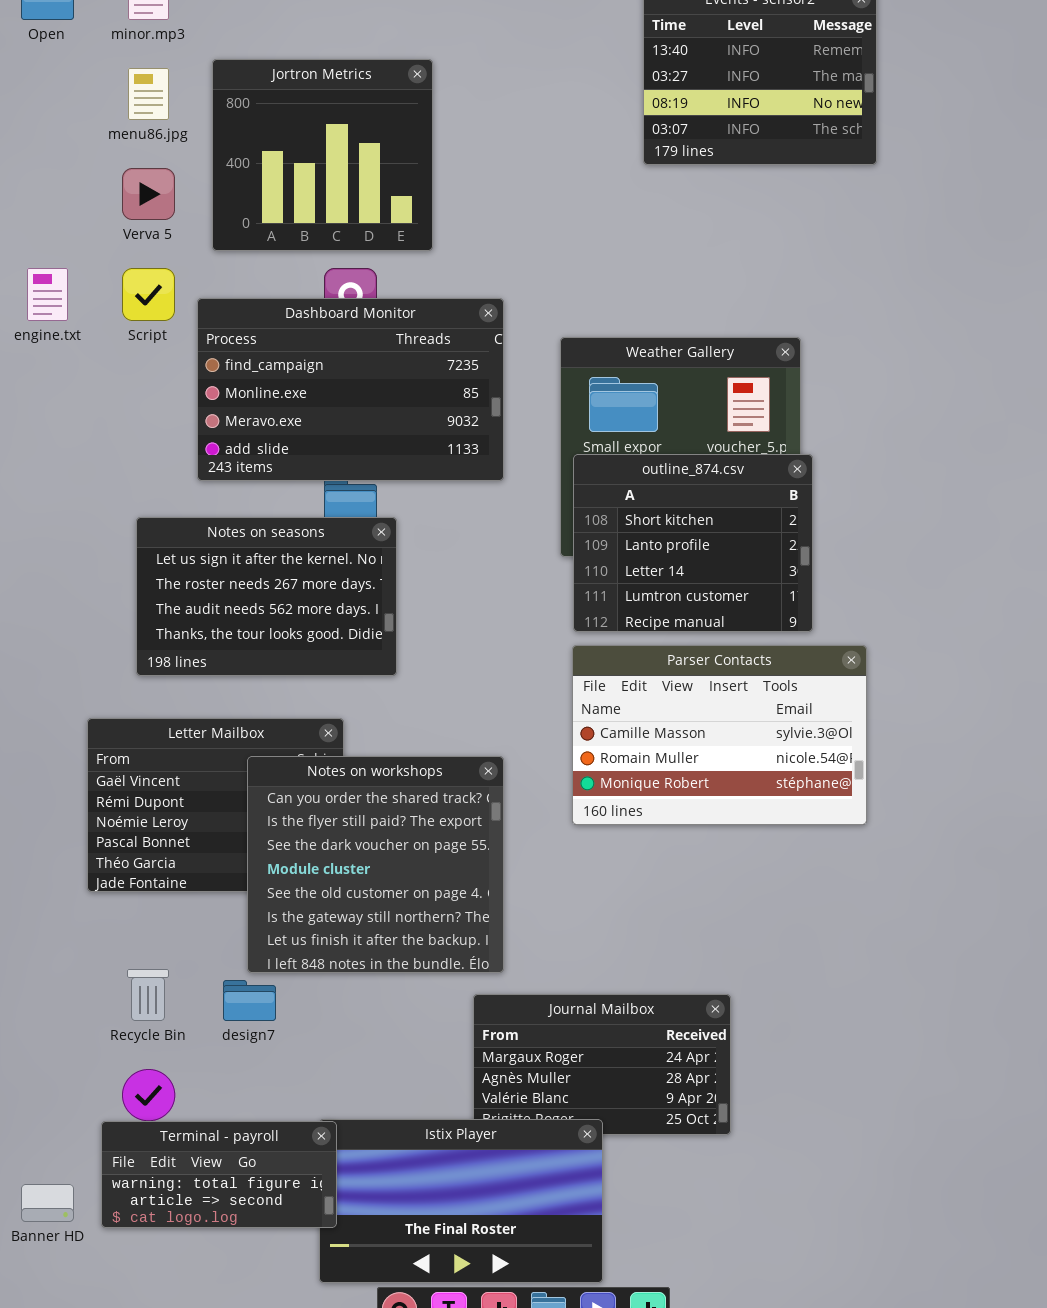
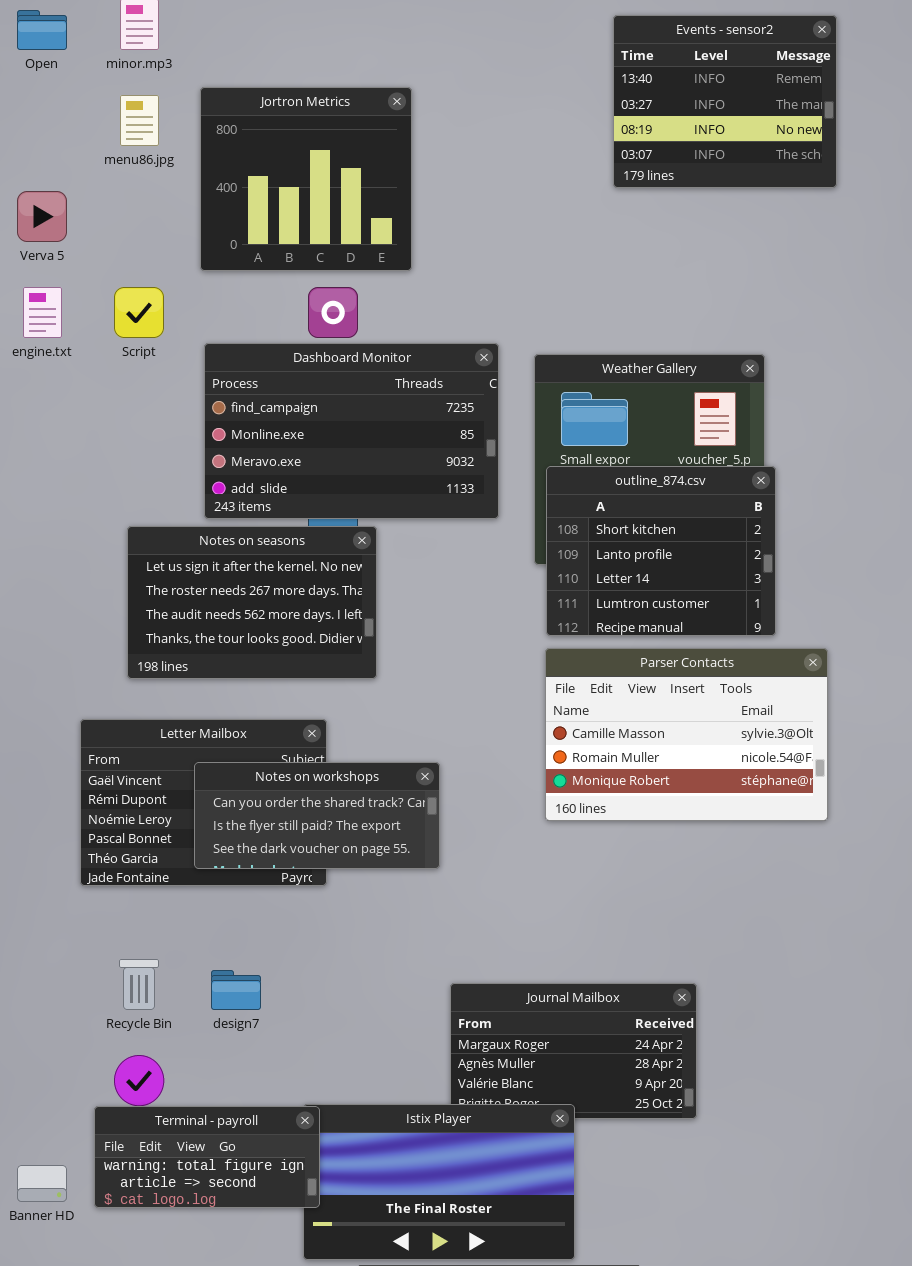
Verva 5: [122,168,175,220] -> [17,191,67,242], moved
Dashboard Monitor: [197,298,504,481] -> [204,343,499,519], moved
Notes on workshops: [247,756,504,973] -> [194,762,440,869], moved, resized

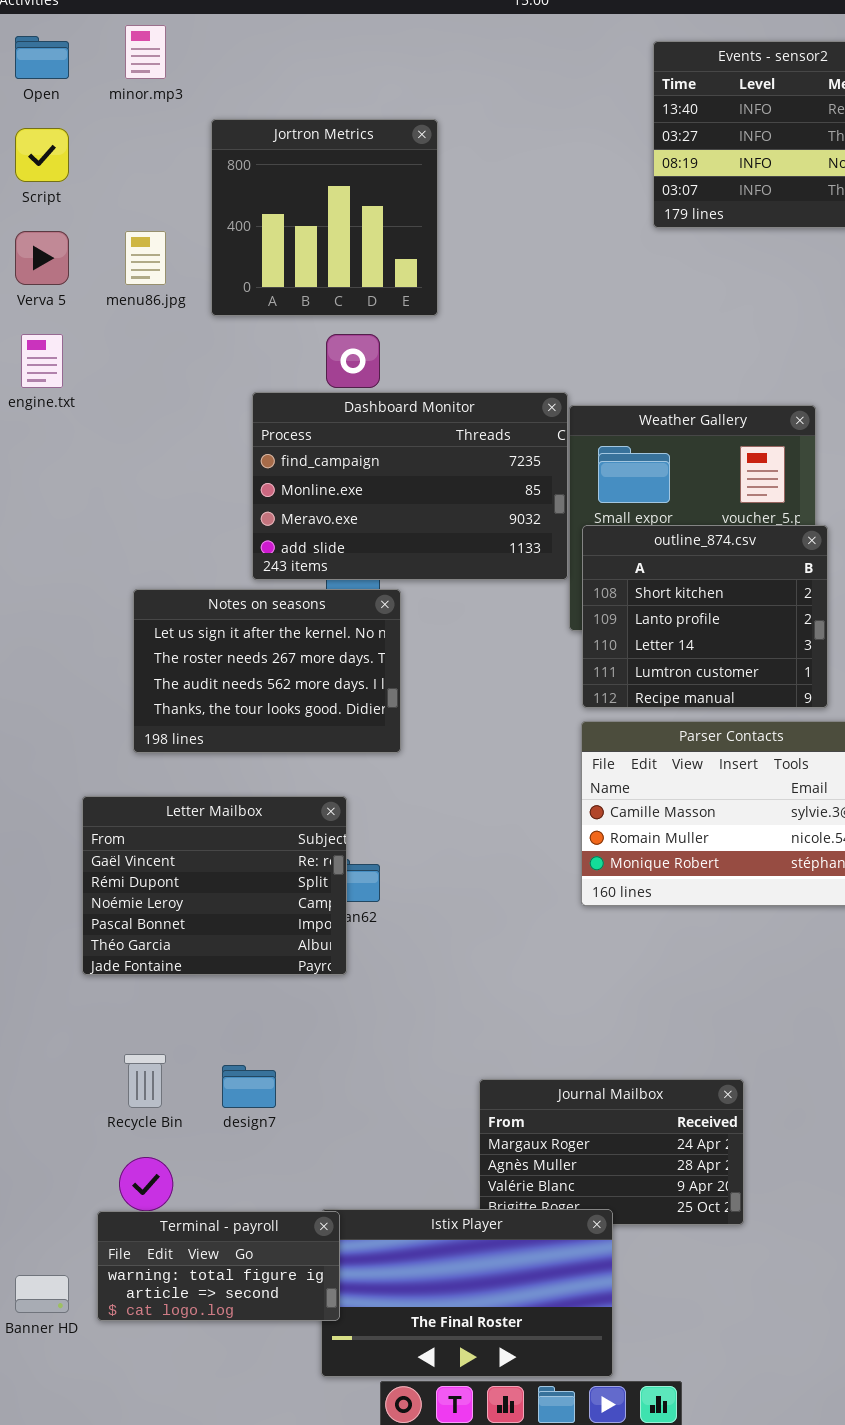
menu86.jpg: [120,95,159,146] -> [125,231,166,285], moved
Script: [114,287,164,338] -> [15,128,69,182], moved
Dashboard Monitor: [204,343,499,519] -> [252,392,568,580], moved
Notes on workshops: [194,762,440,869] -> none, closed

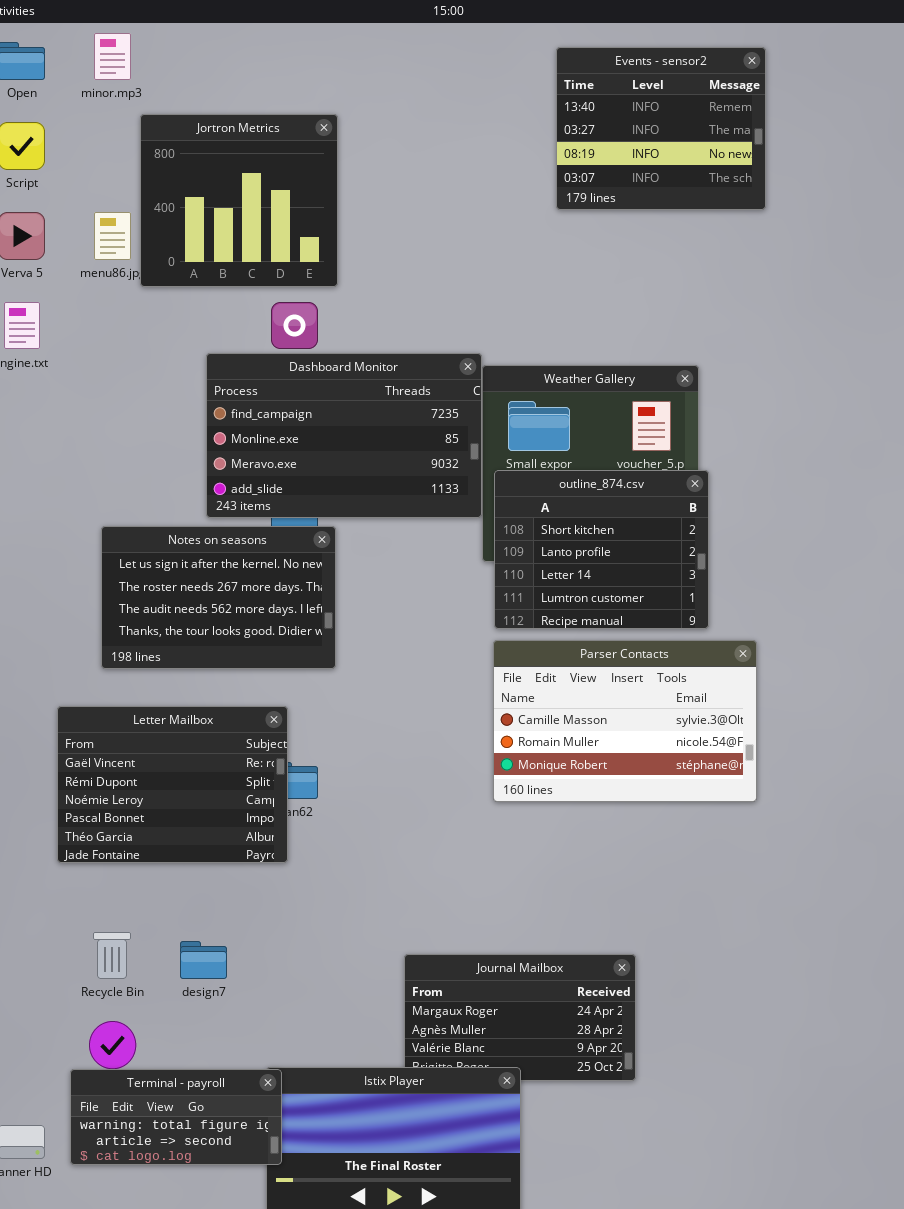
Jortron Metrics: [211,119,438,316] -> [140,114,338,287], moved

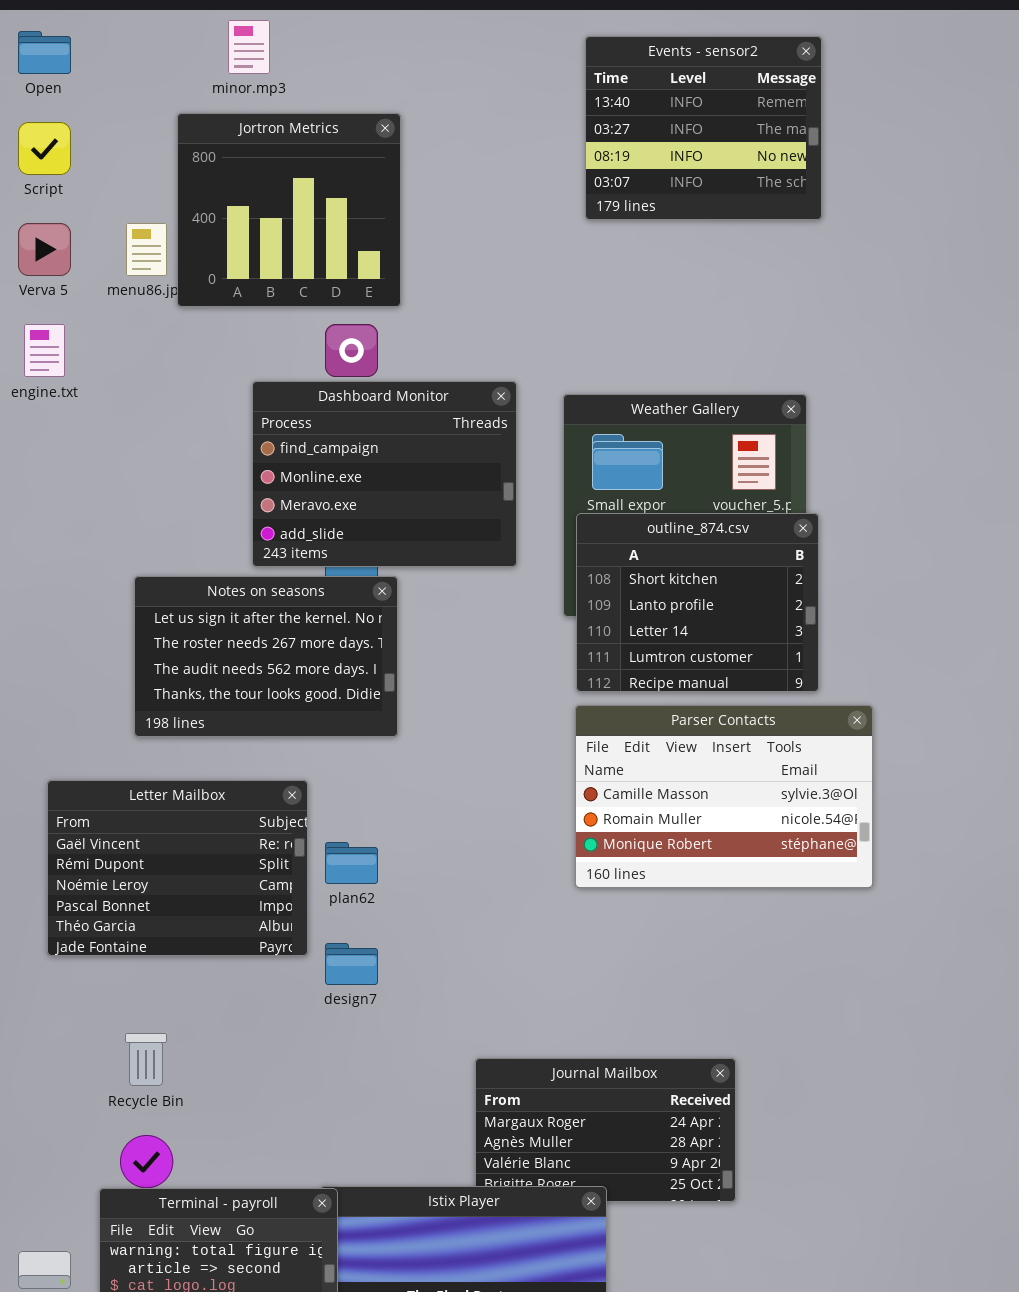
minor.mp3: [94,33,131,80] -> [228,20,270,74], moved
Events - sensor2: [556,47,766,210] -> [585,36,822,220], moved
Dashboard Monitor: [206,353,482,518] -> [252,381,517,567], resized
Letter Mailbox: [57,706,288,863] -> [47,780,308,956], moved
design7: [180,941,227,979] -> [325,943,378,985], moved

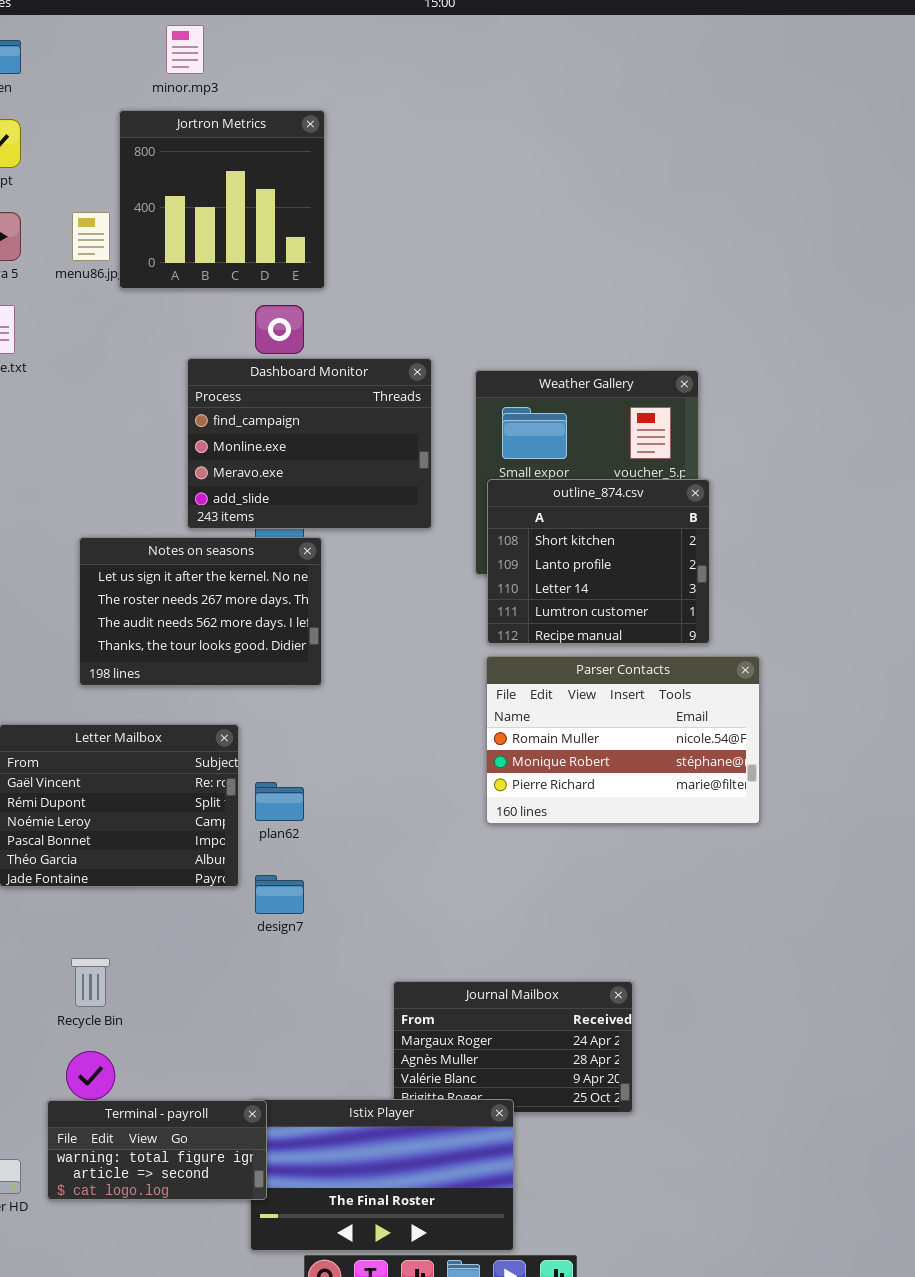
Events - sensor2: [585,36,822,220] -> none, closed
Parser Contacts: [575,705,873,888] -> [486,656,760,824], scrolled down 1 row

